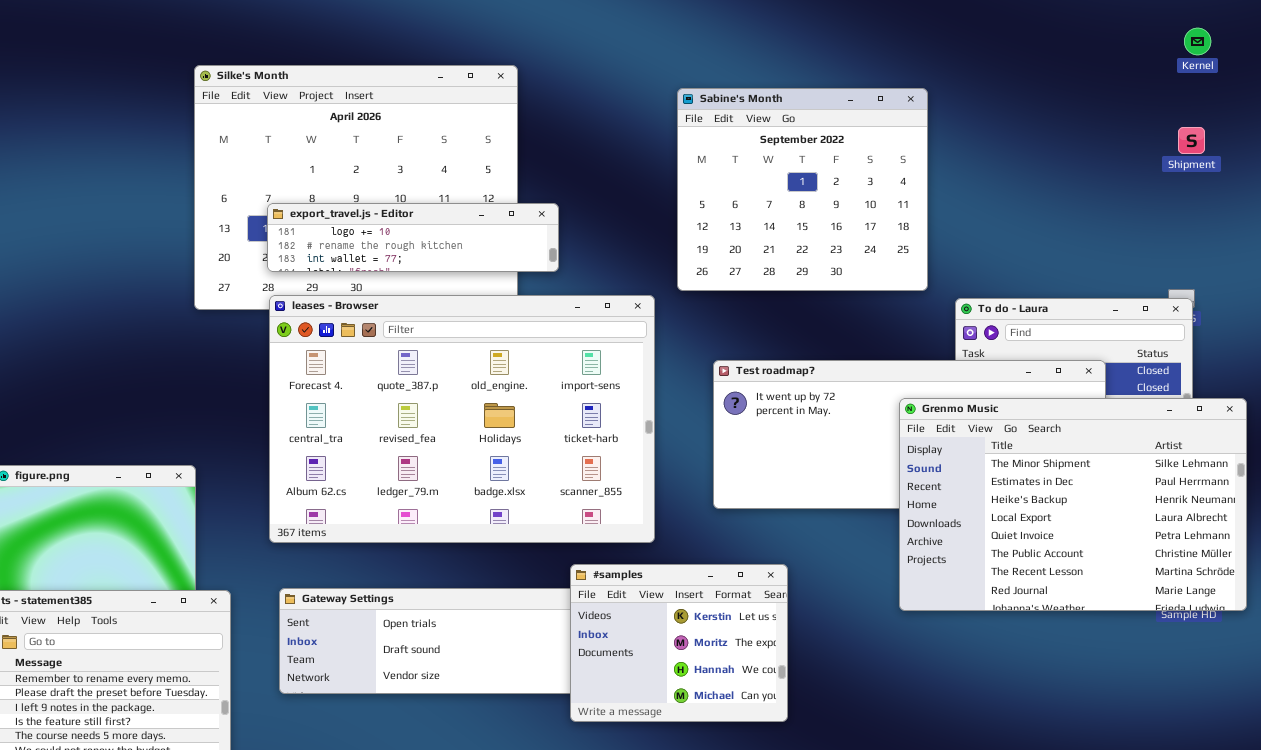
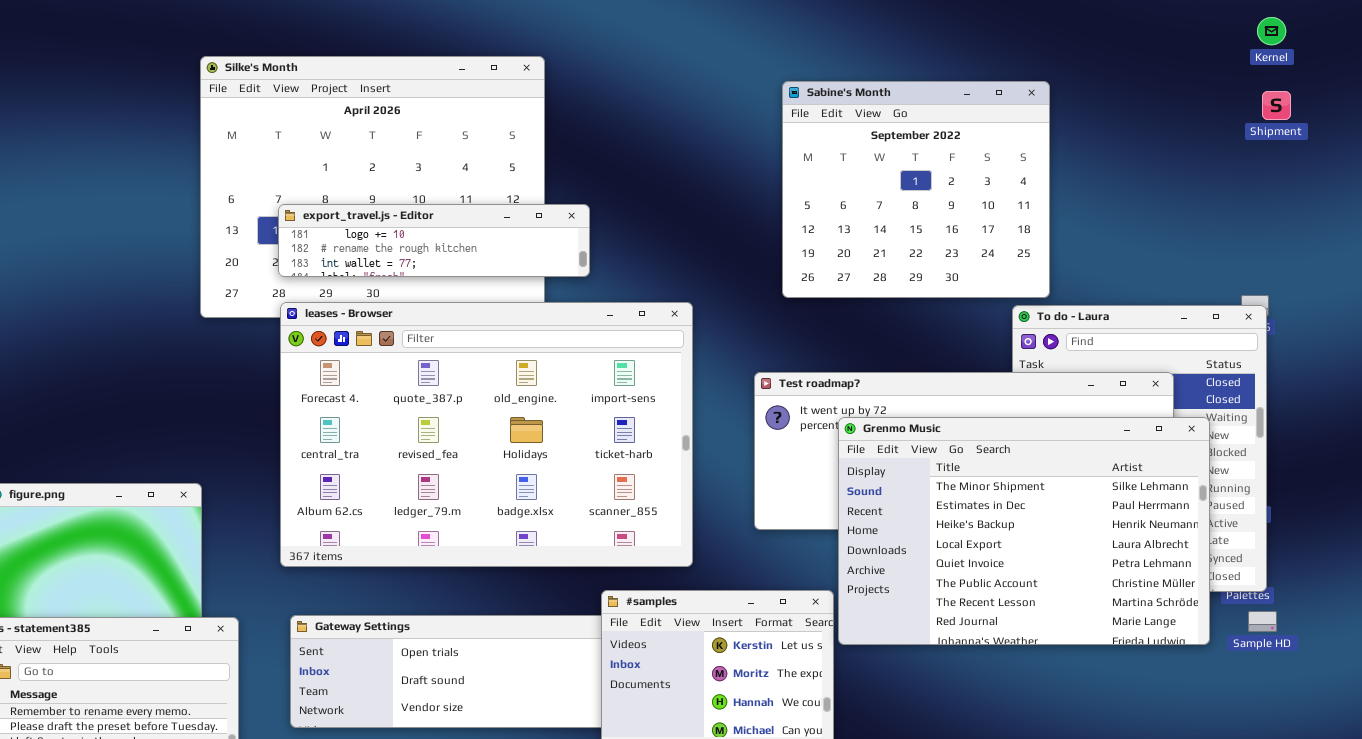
Sabine's Month: [677,88,928,291] -> [782,81,1050,298], moved
Shipment: [1178,127,1205,154] -> [1262,91,1291,120], moved
Grenmo Music: [899,398,1247,611] -> [838,417,1210,645], moved

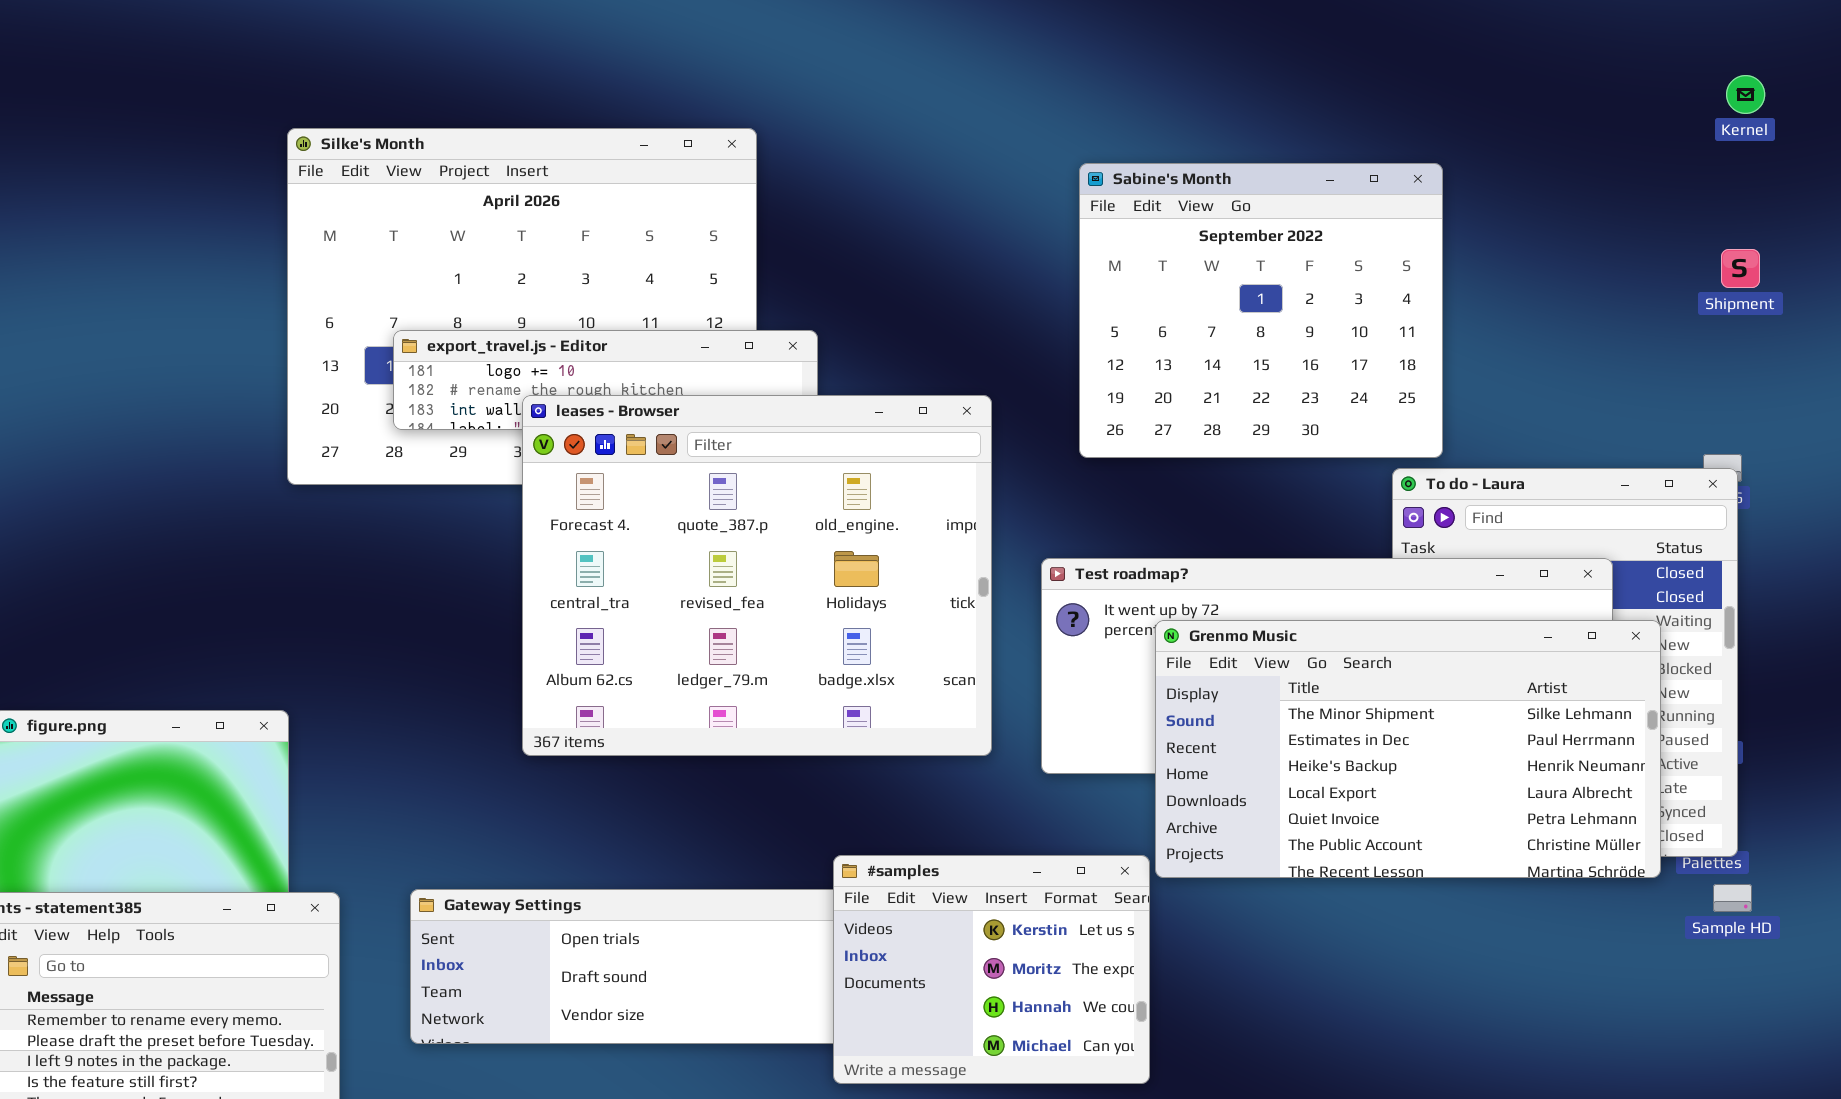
Shipment: [1262,91,1291,120] -> [1721,249,1760,288], moved
leases - Browser: [280,302,693,567] -> [522,395,992,756], moved, resized
Grenmo Music: [838,417,1210,645] -> [1155,620,1661,878], resized

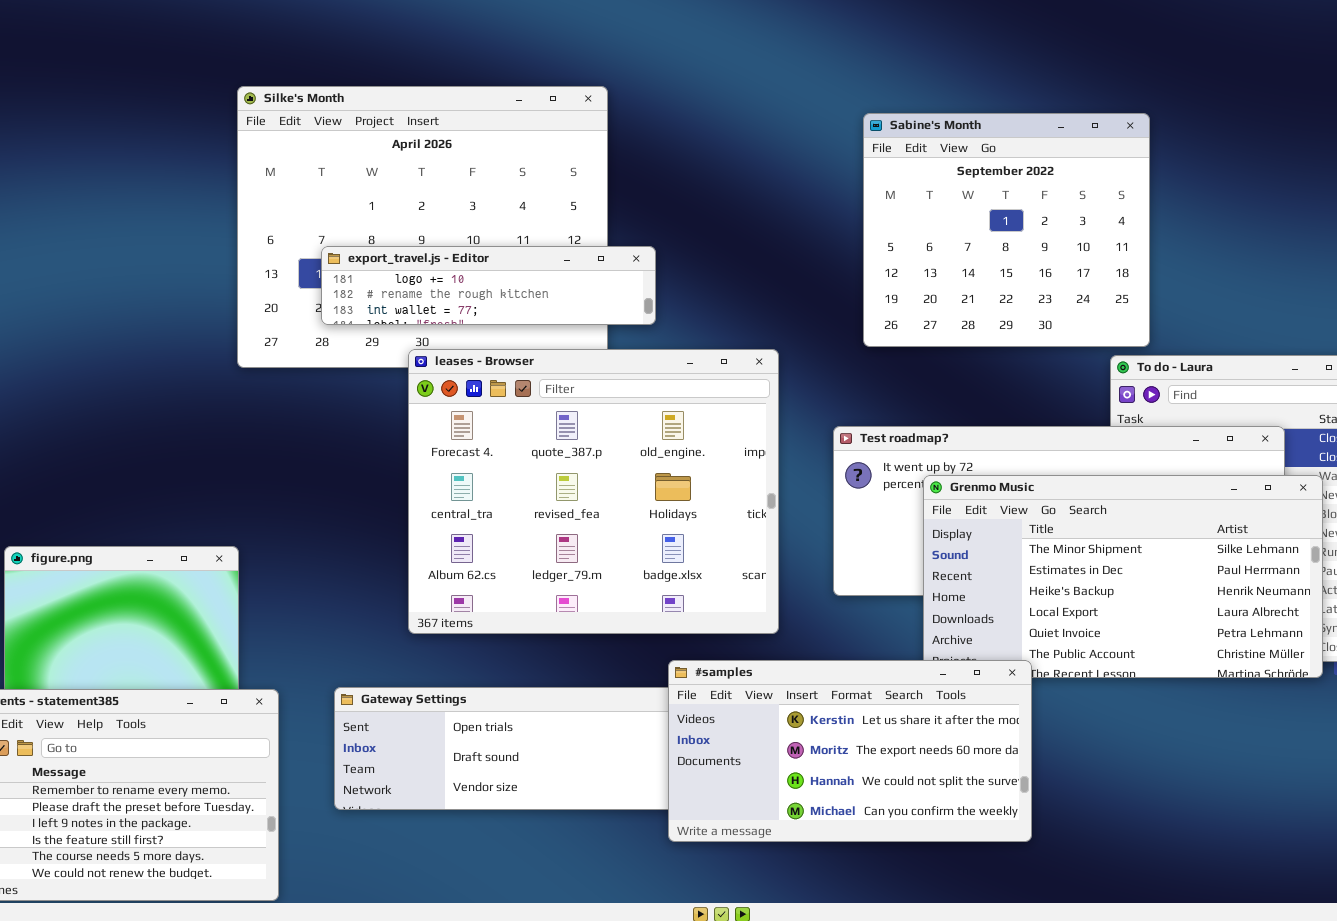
leases - Browser: [522,395,992,756] -> [408,349,779,634], moved
#samples: [833,855,1150,1084] -> [668,660,1032,842], resized

